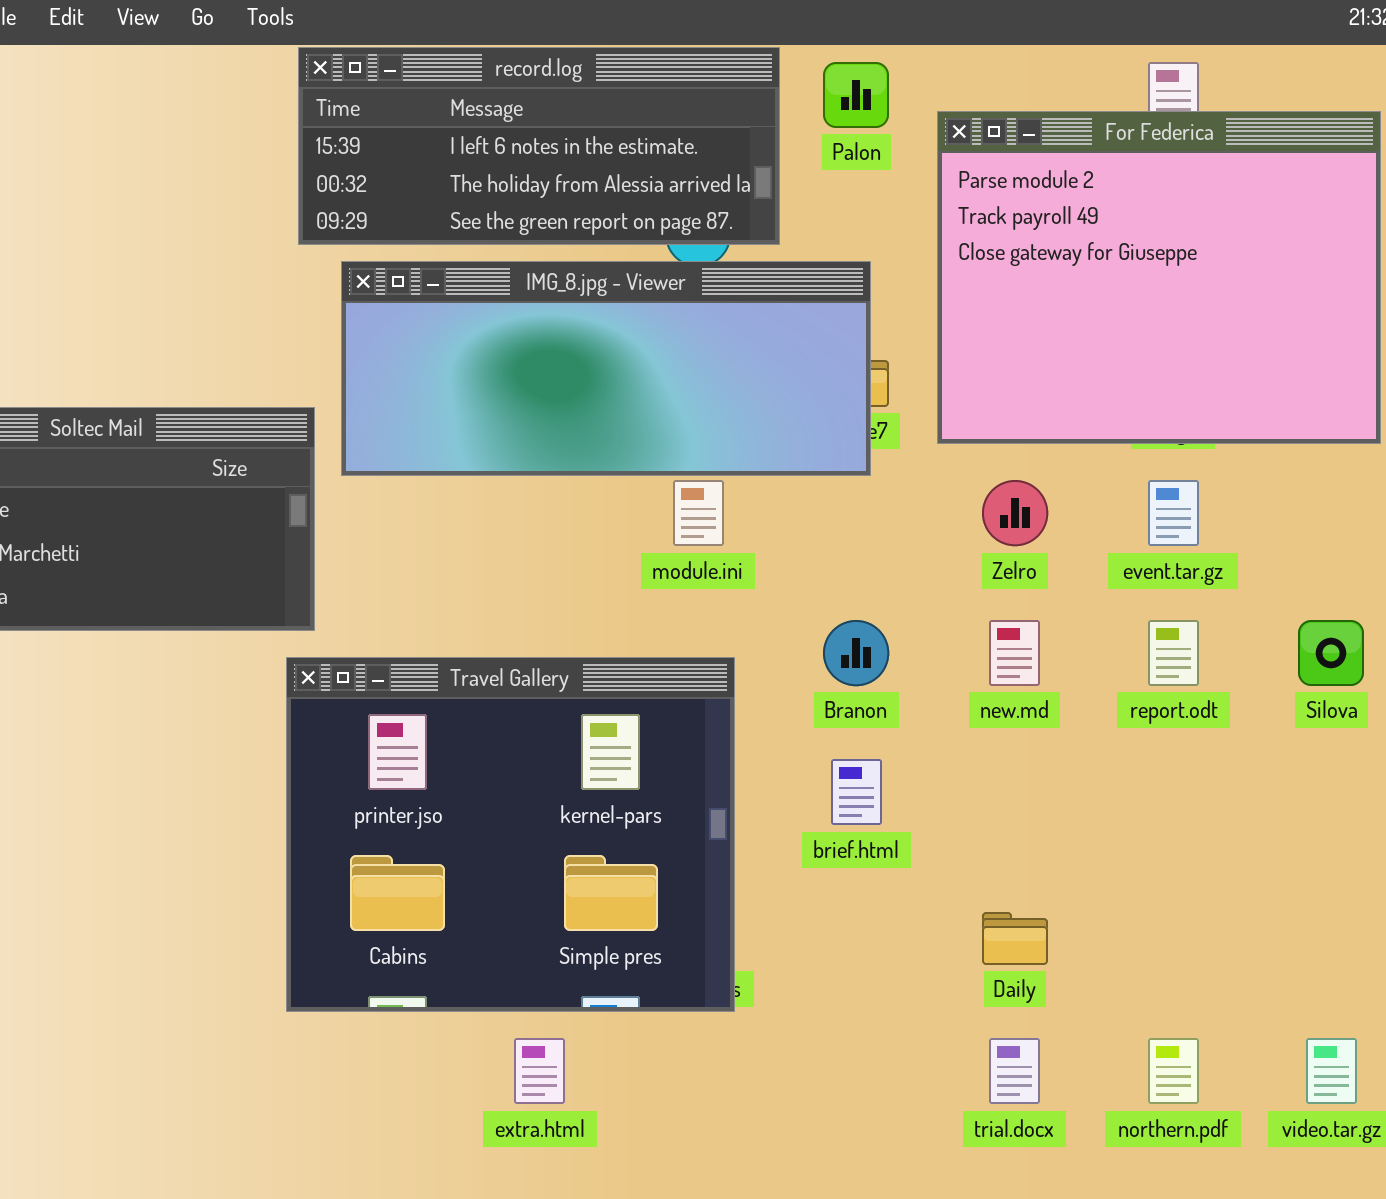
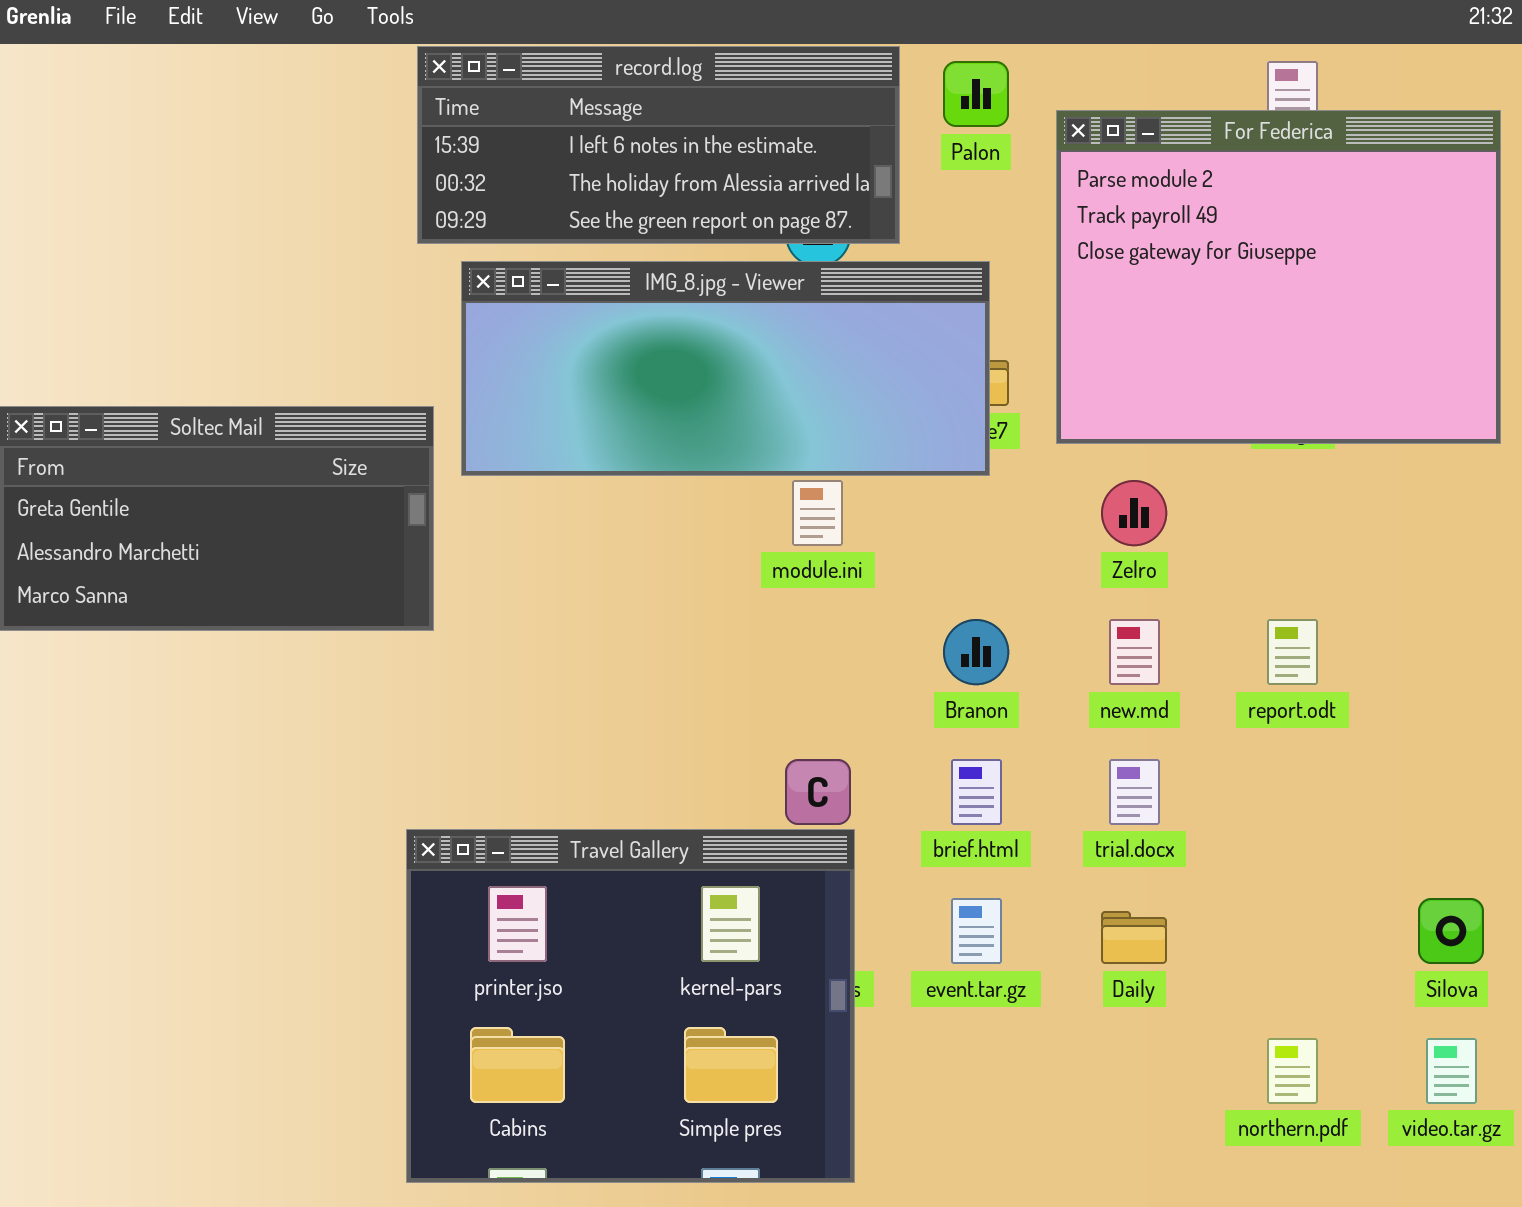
event.tar.gz: [1148,480,1199,546] -> [951,898,1002,964], moved
Silova: [1298,620,1364,686] -> [1418,898,1484,964], moved
Travel Gallery: [286,657,735,1012] -> [406,829,855,1183], moved
trial.docx: [989,1038,1040,1104] -> [1109,759,1160,825], moved

